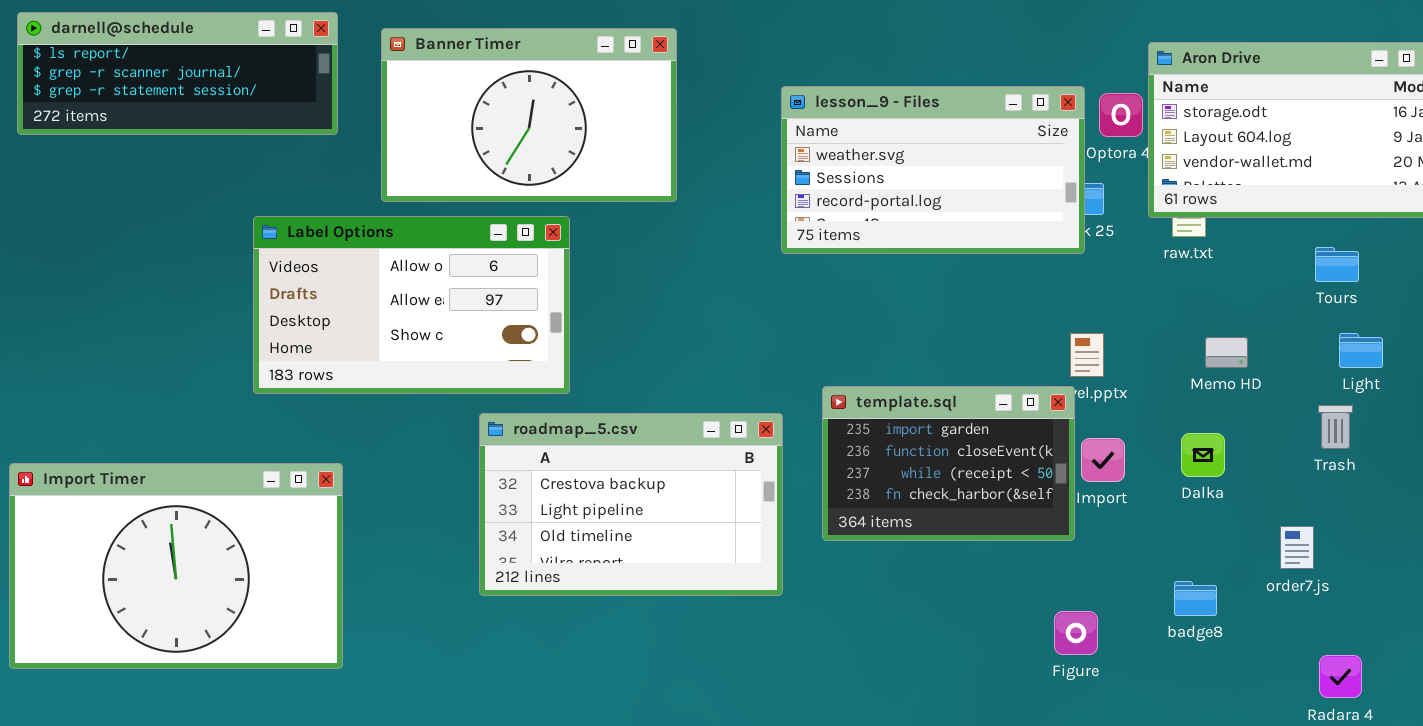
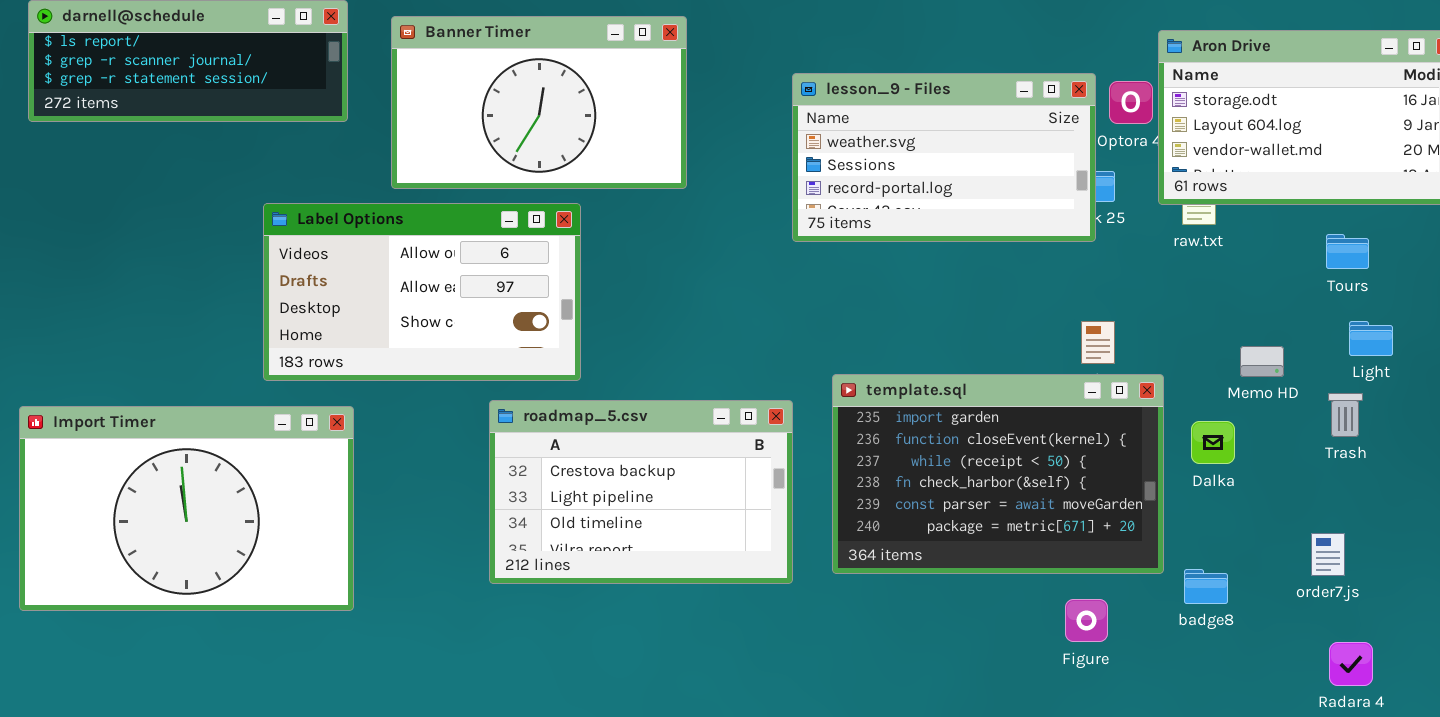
Memo HD: [1205,337,1248,368] -> [1240,346,1284,377], moved
template.sql: [822,386,1075,541] -> [832,374,1164,574], resized
Import Timer: [9,463,343,669] -> [19,406,354,611], moved
order7.js: [1280,526,1314,569] -> [1311,533,1345,576], moved

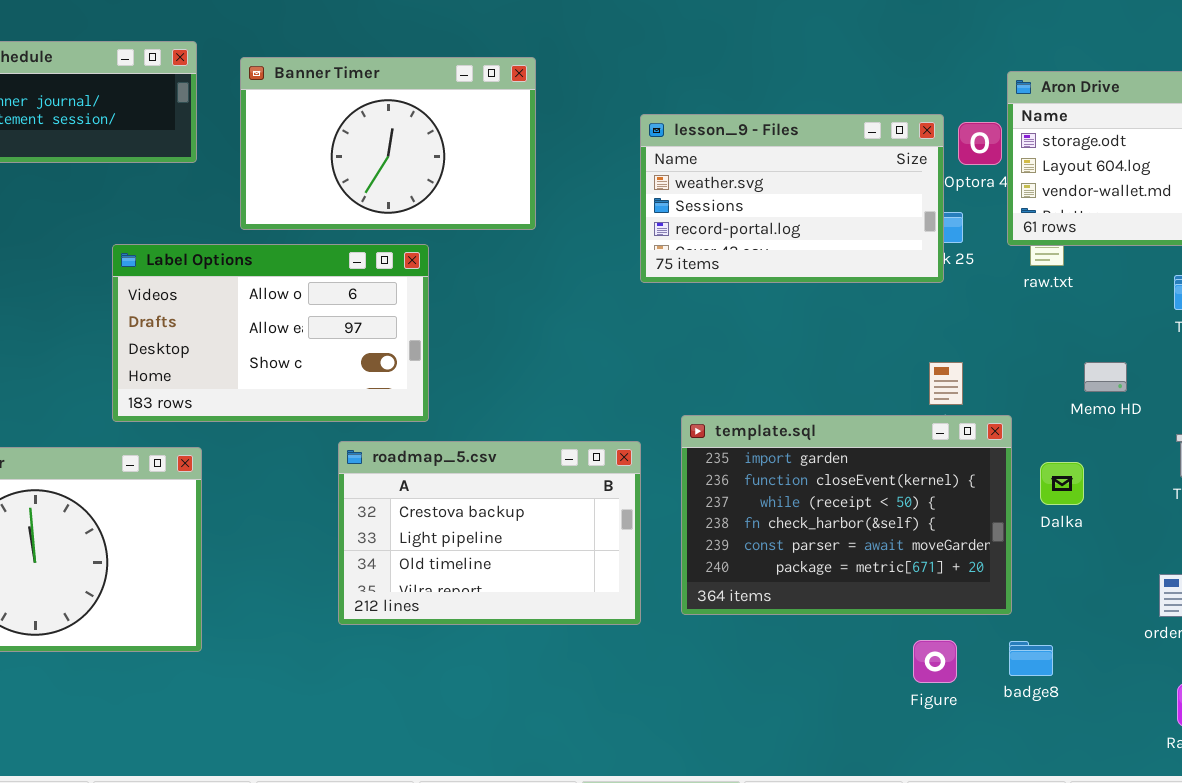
Memo HD: [1240,346,1284,377] -> [1084,362,1127,392], moved
badge8: [1184,569,1228,604] -> [1009,641,1053,676], moved

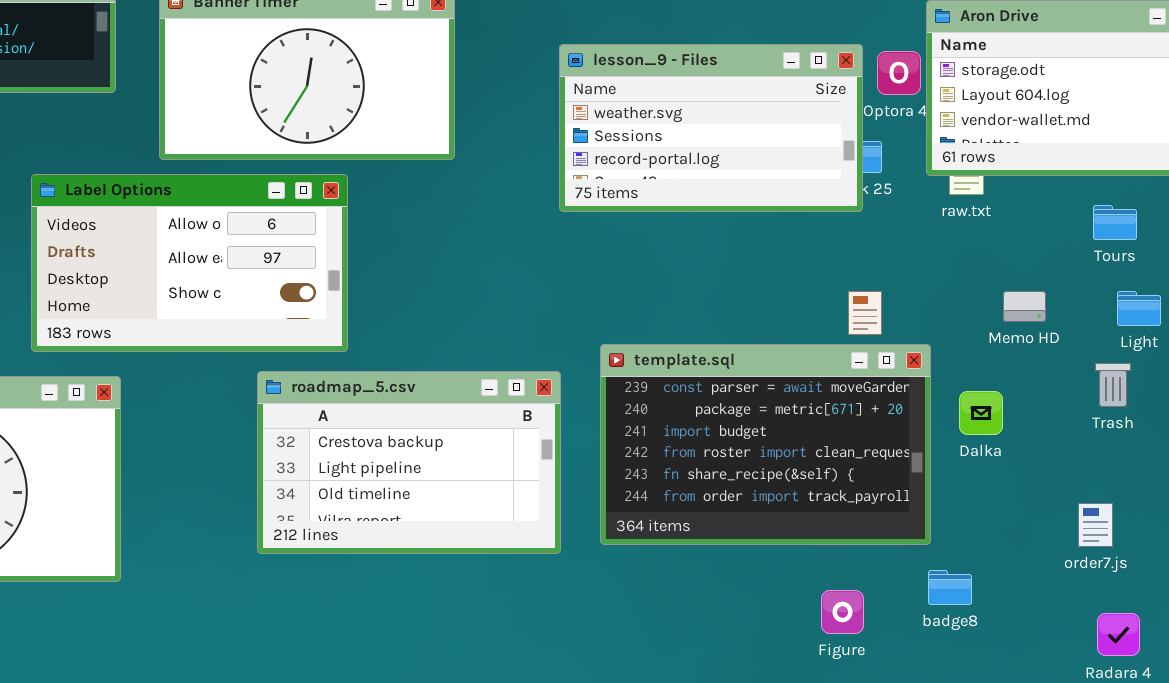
template.sql: [681,415,1012,615] -> [600,344,931,545], scrolled down 4 rows
Figure: [913,640,957,683] -> [821,590,864,634], moved

